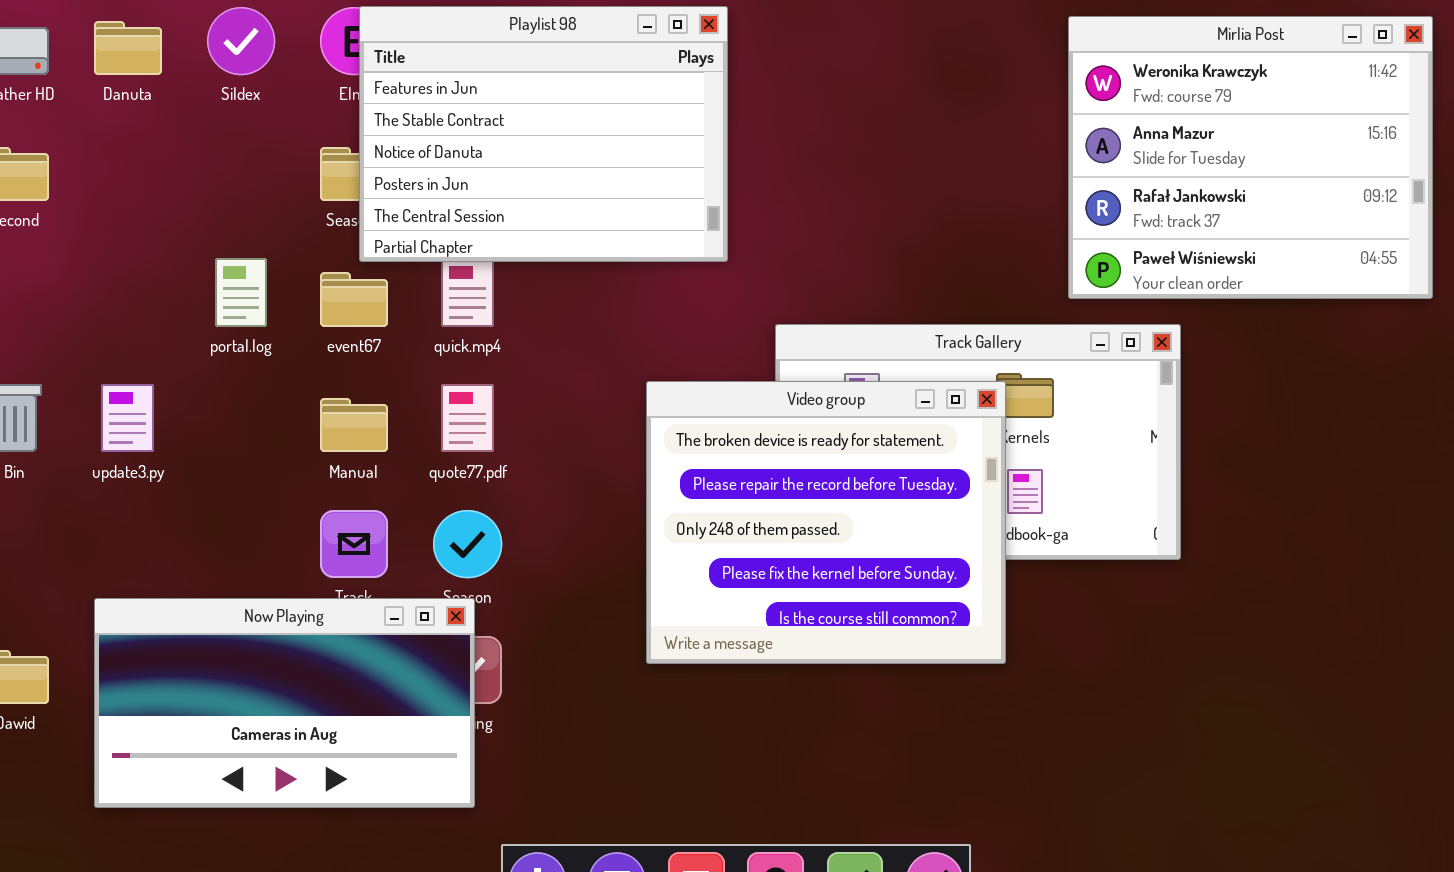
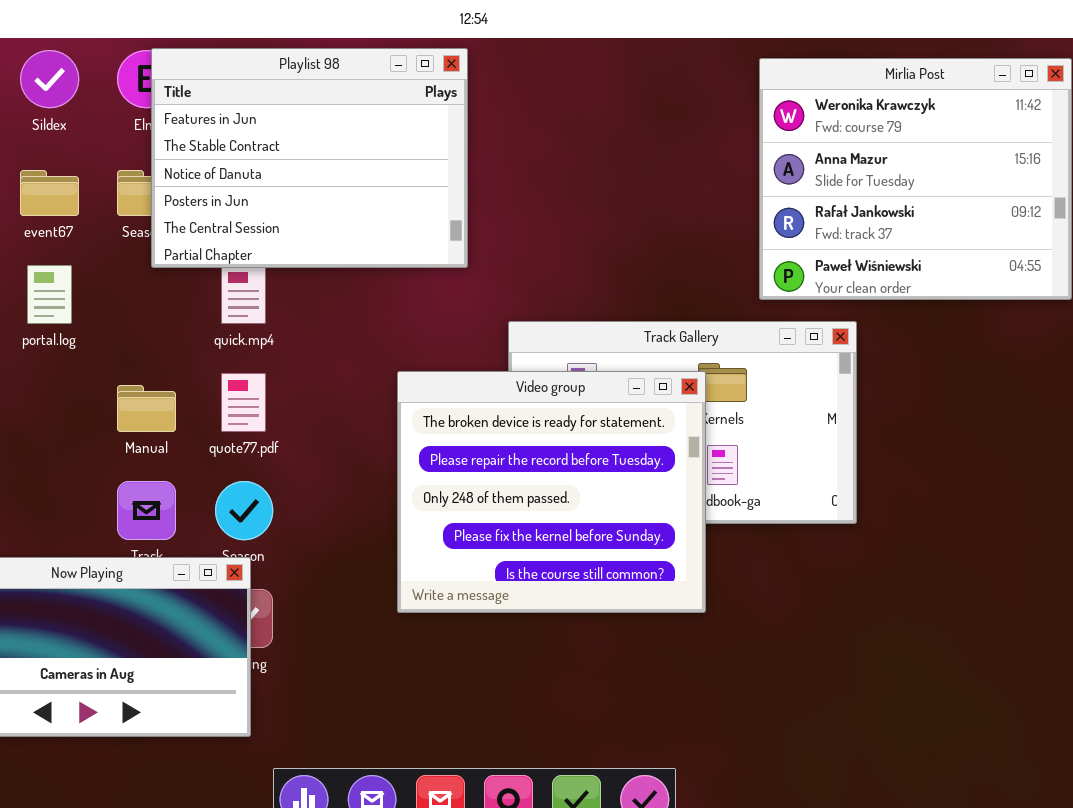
event67: [320,272,388,327] -> [20,170,79,216], moved

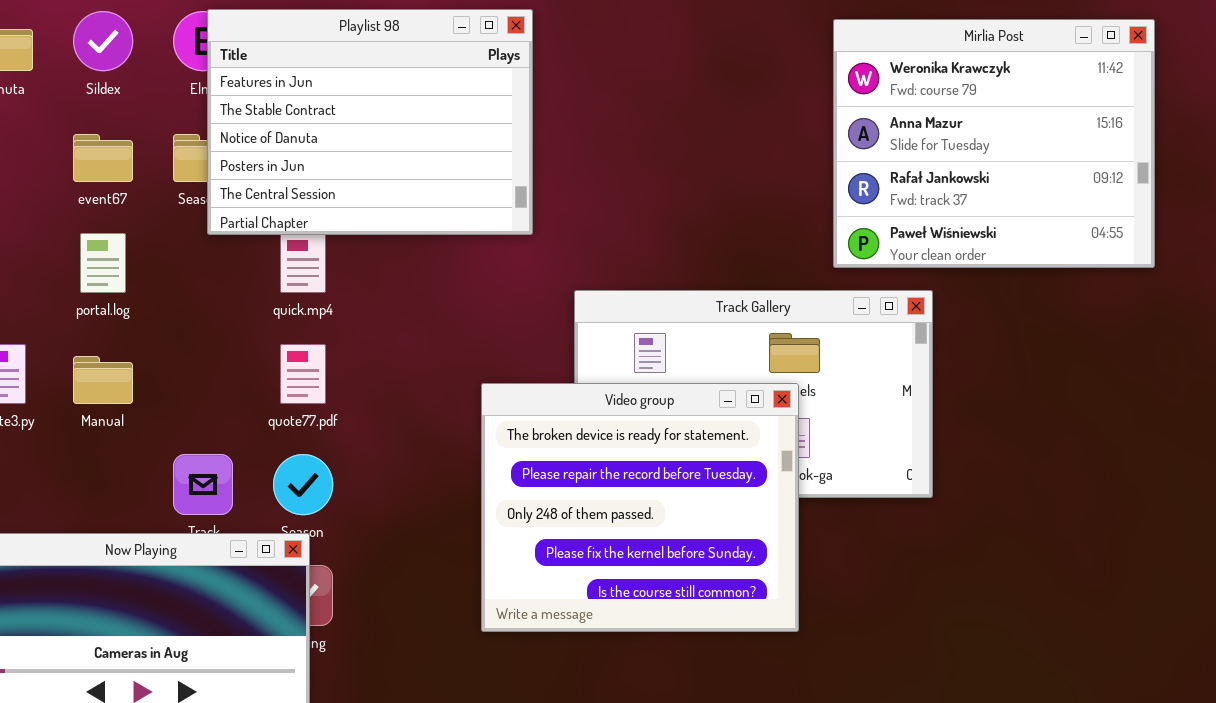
Video group: [397,371,706,613] -> [481,383,799,632], moved
Manual: [117,385,176,432] -> [73,356,133,404], moved

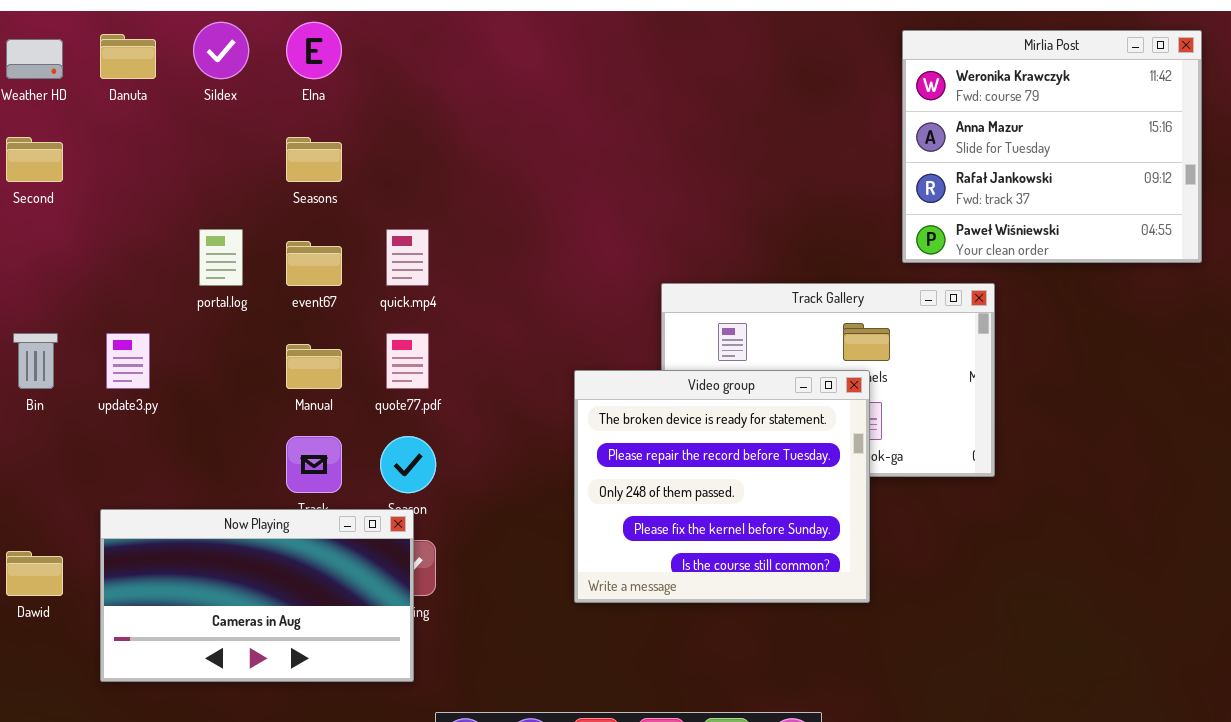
Playlist 98: [207,9,533,235] -> none, closed
event67: [73,134,133,182] -> [286,241,342,286], moved
Manual: [73,356,133,404] -> [286,344,342,389], moved

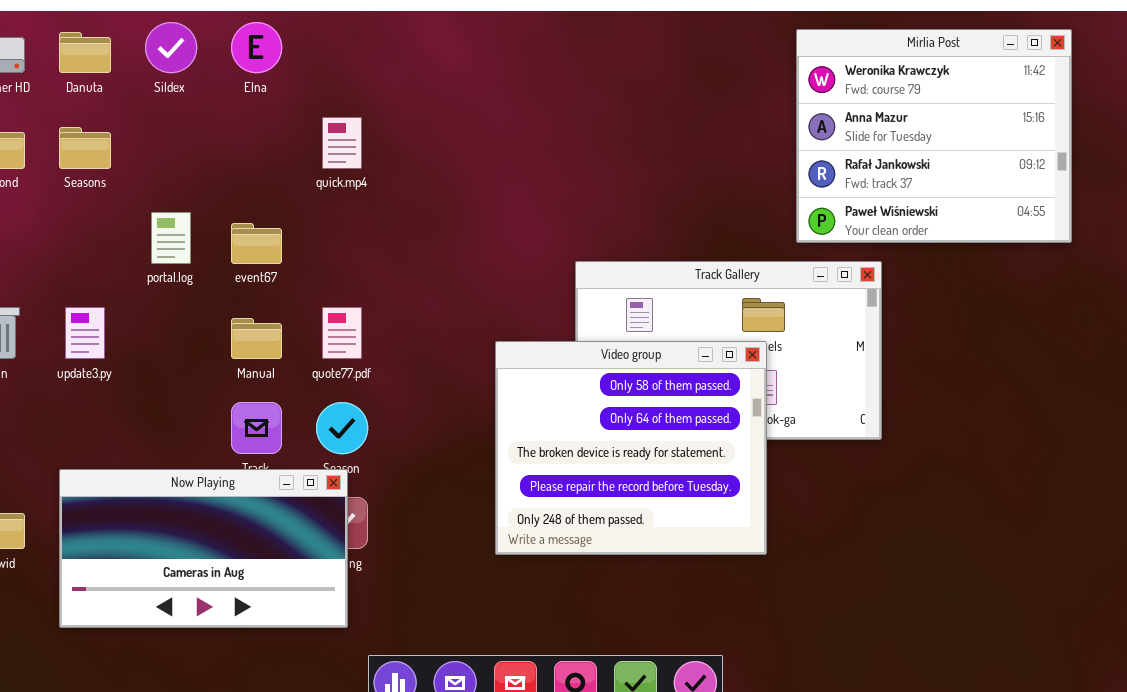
Seasons: [286,137,342,182] -> [59,127,111,169], moved
quick.mp4: [386,229,429,286] -> [322,117,362,169], moved
Video group: [574,370,870,603] -> [495,341,767,555], scrolled up 2 rows

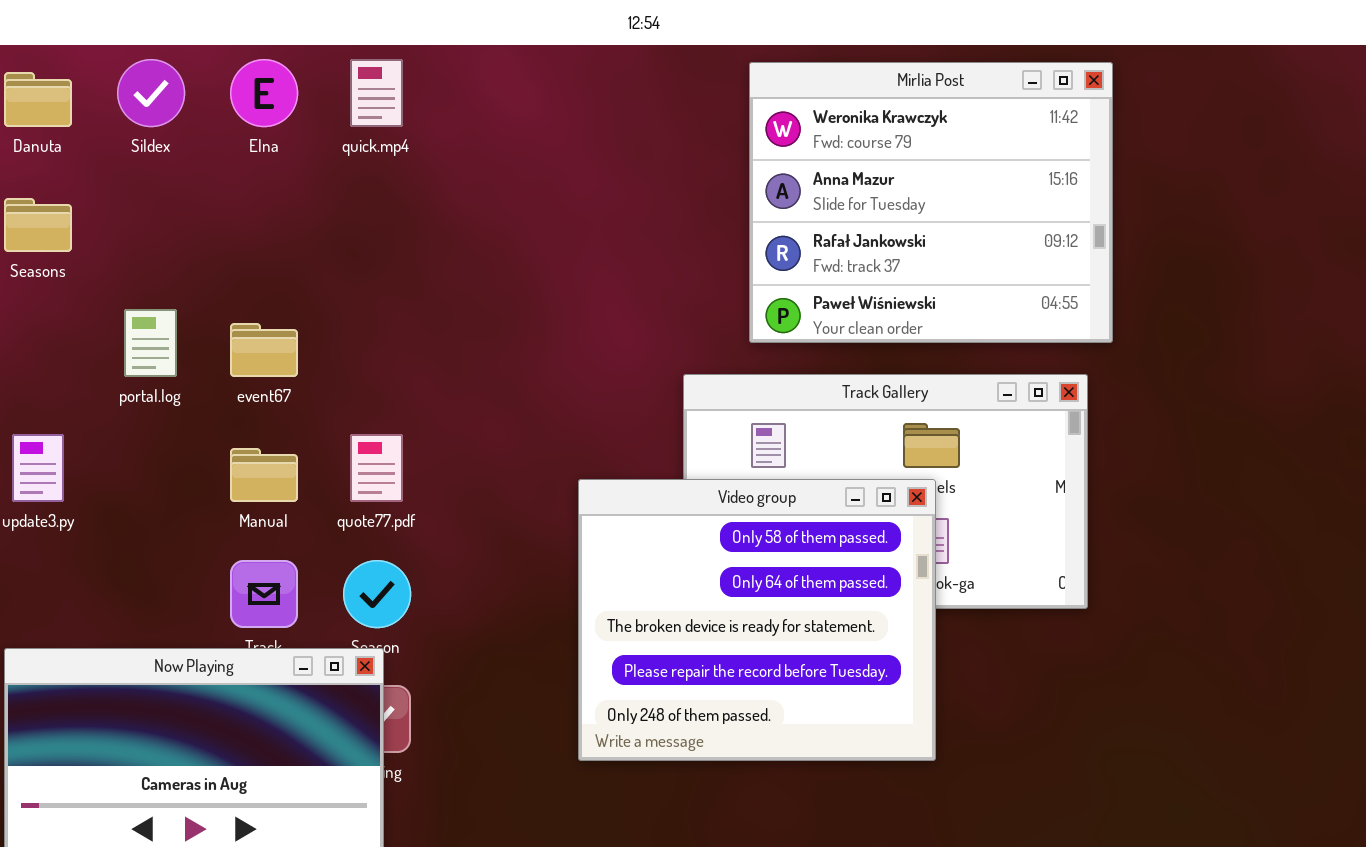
Mirlia Post: [796,29,1072,243] -> [749,62,1113,343], moved
quick.mp4: [322,117,362,169] -> [350,59,403,127], moved

